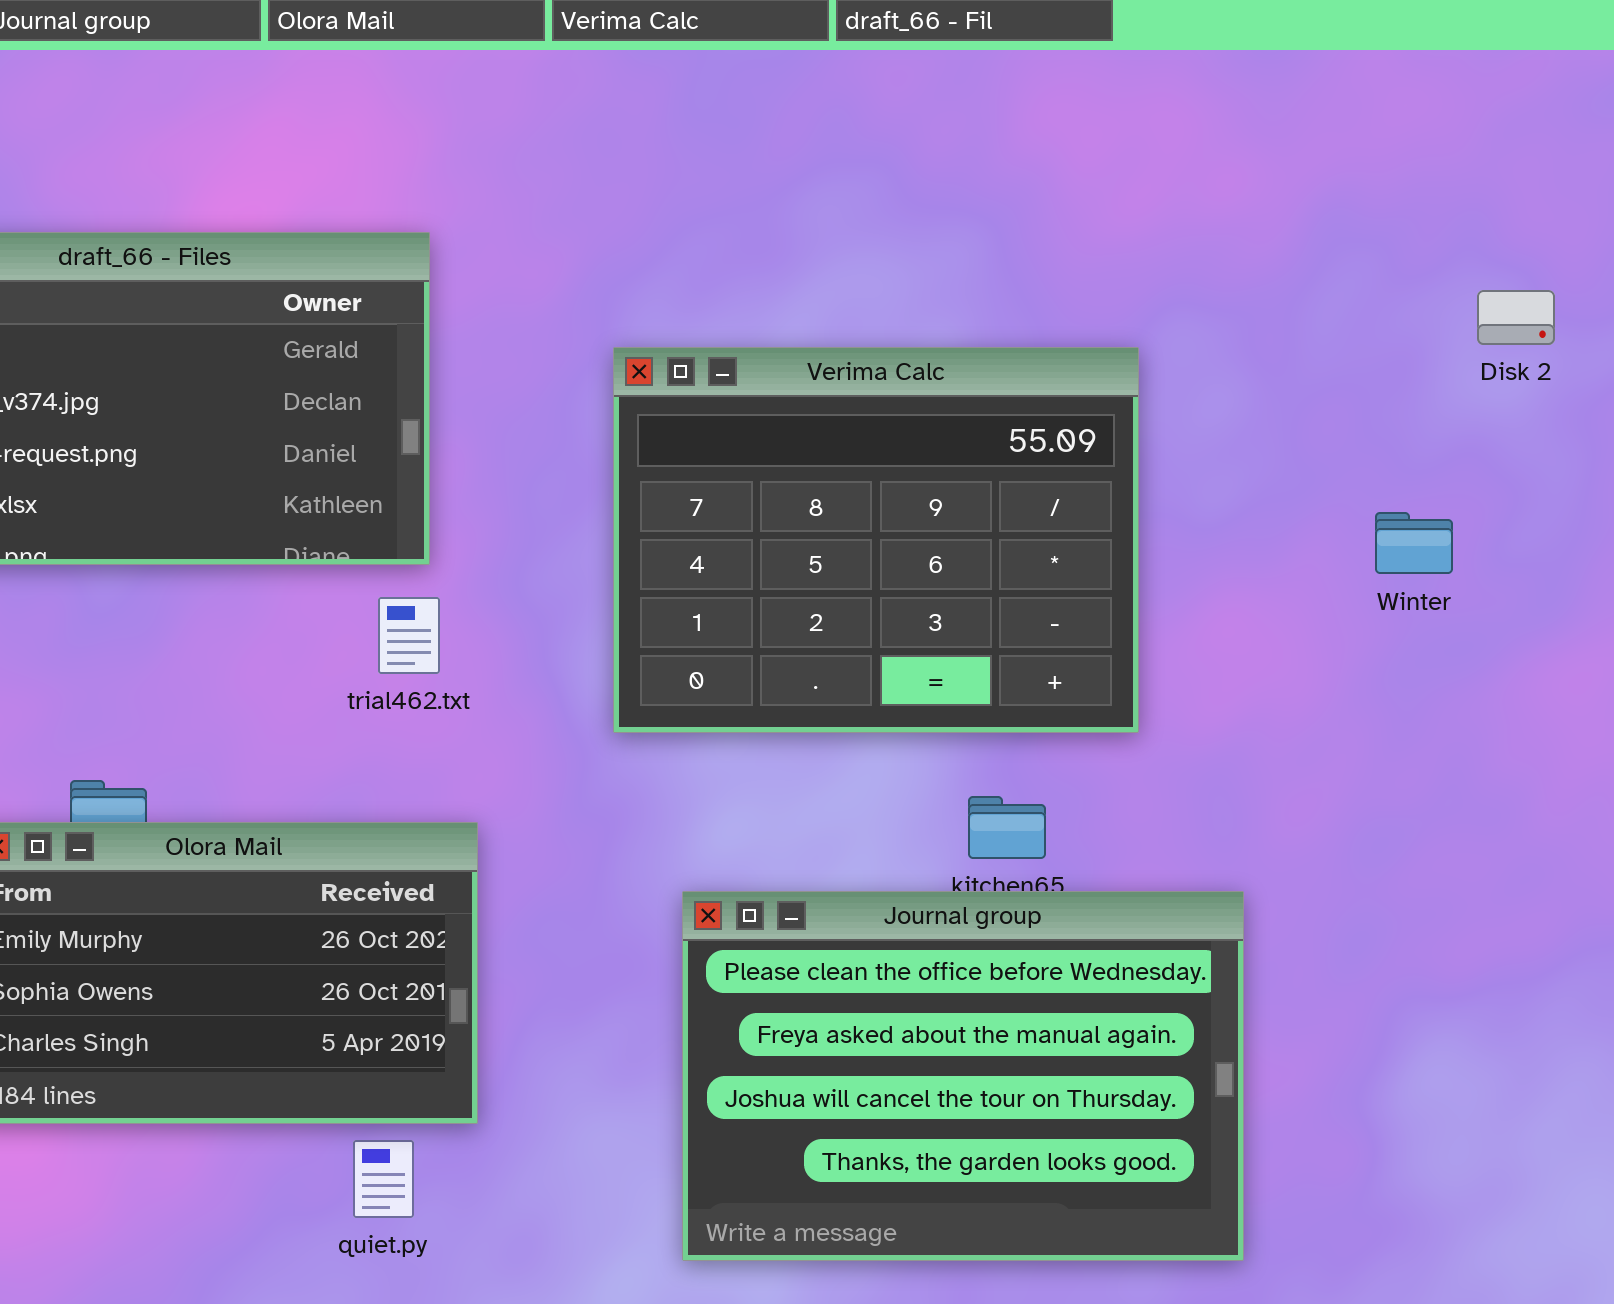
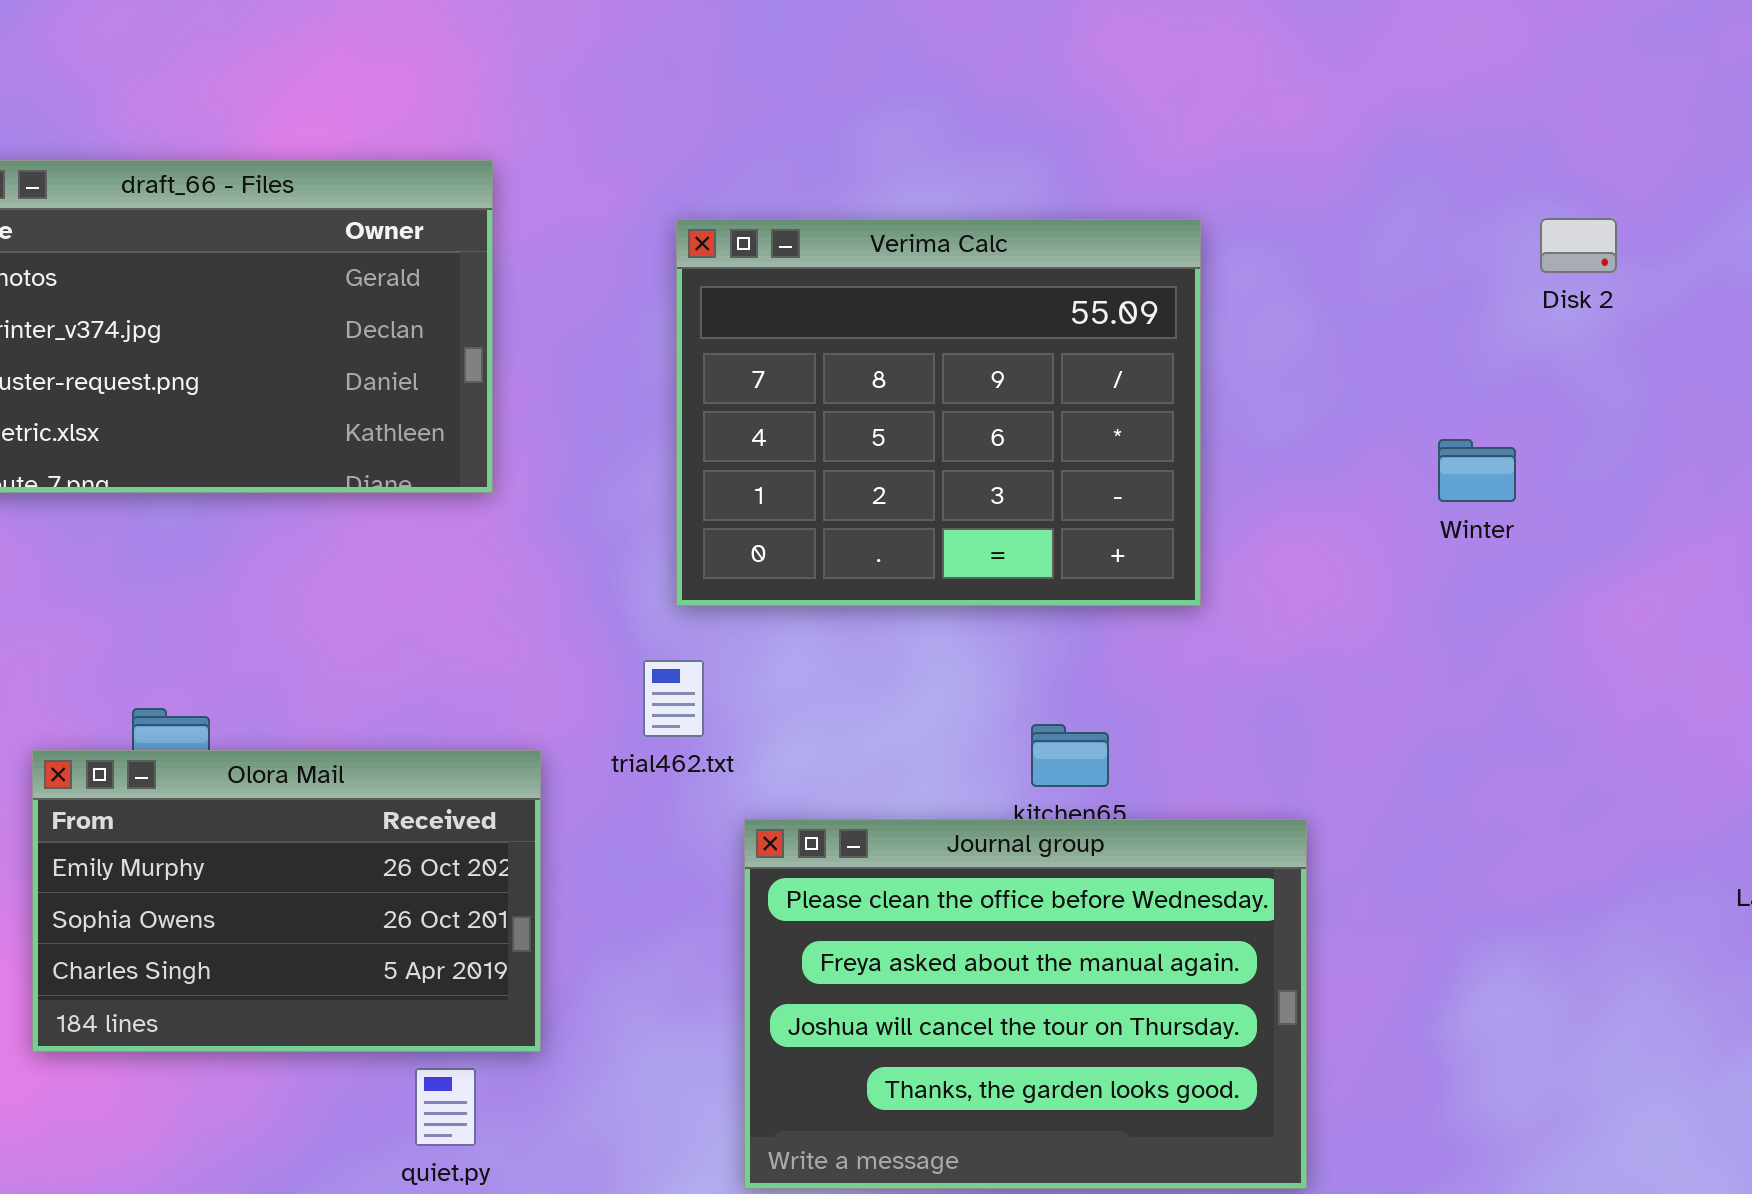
Verima Calc: [613,347,1139,733] -> [676,219,1201,606], moved
trial462.txt: [378,597,440,674] -> [643,660,704,737], moved

